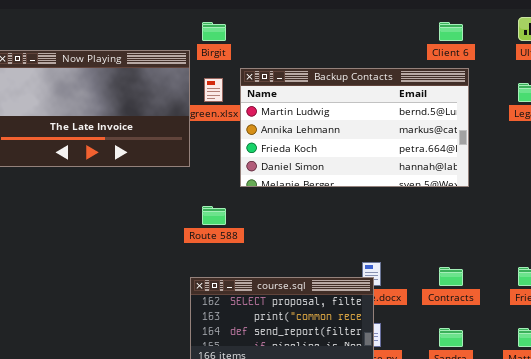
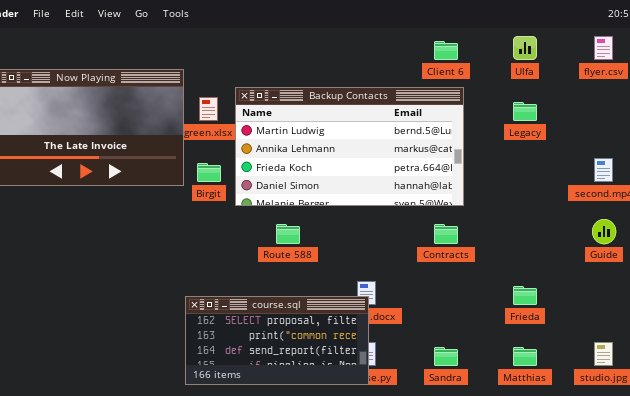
Birgit: [202,22,226,41] -> [197,163,221,182], moved
Route 588: [202,206,226,225] -> [276,224,300,244], moved
Contracts: [439,267,463,286] -> [434,224,458,244], moved

